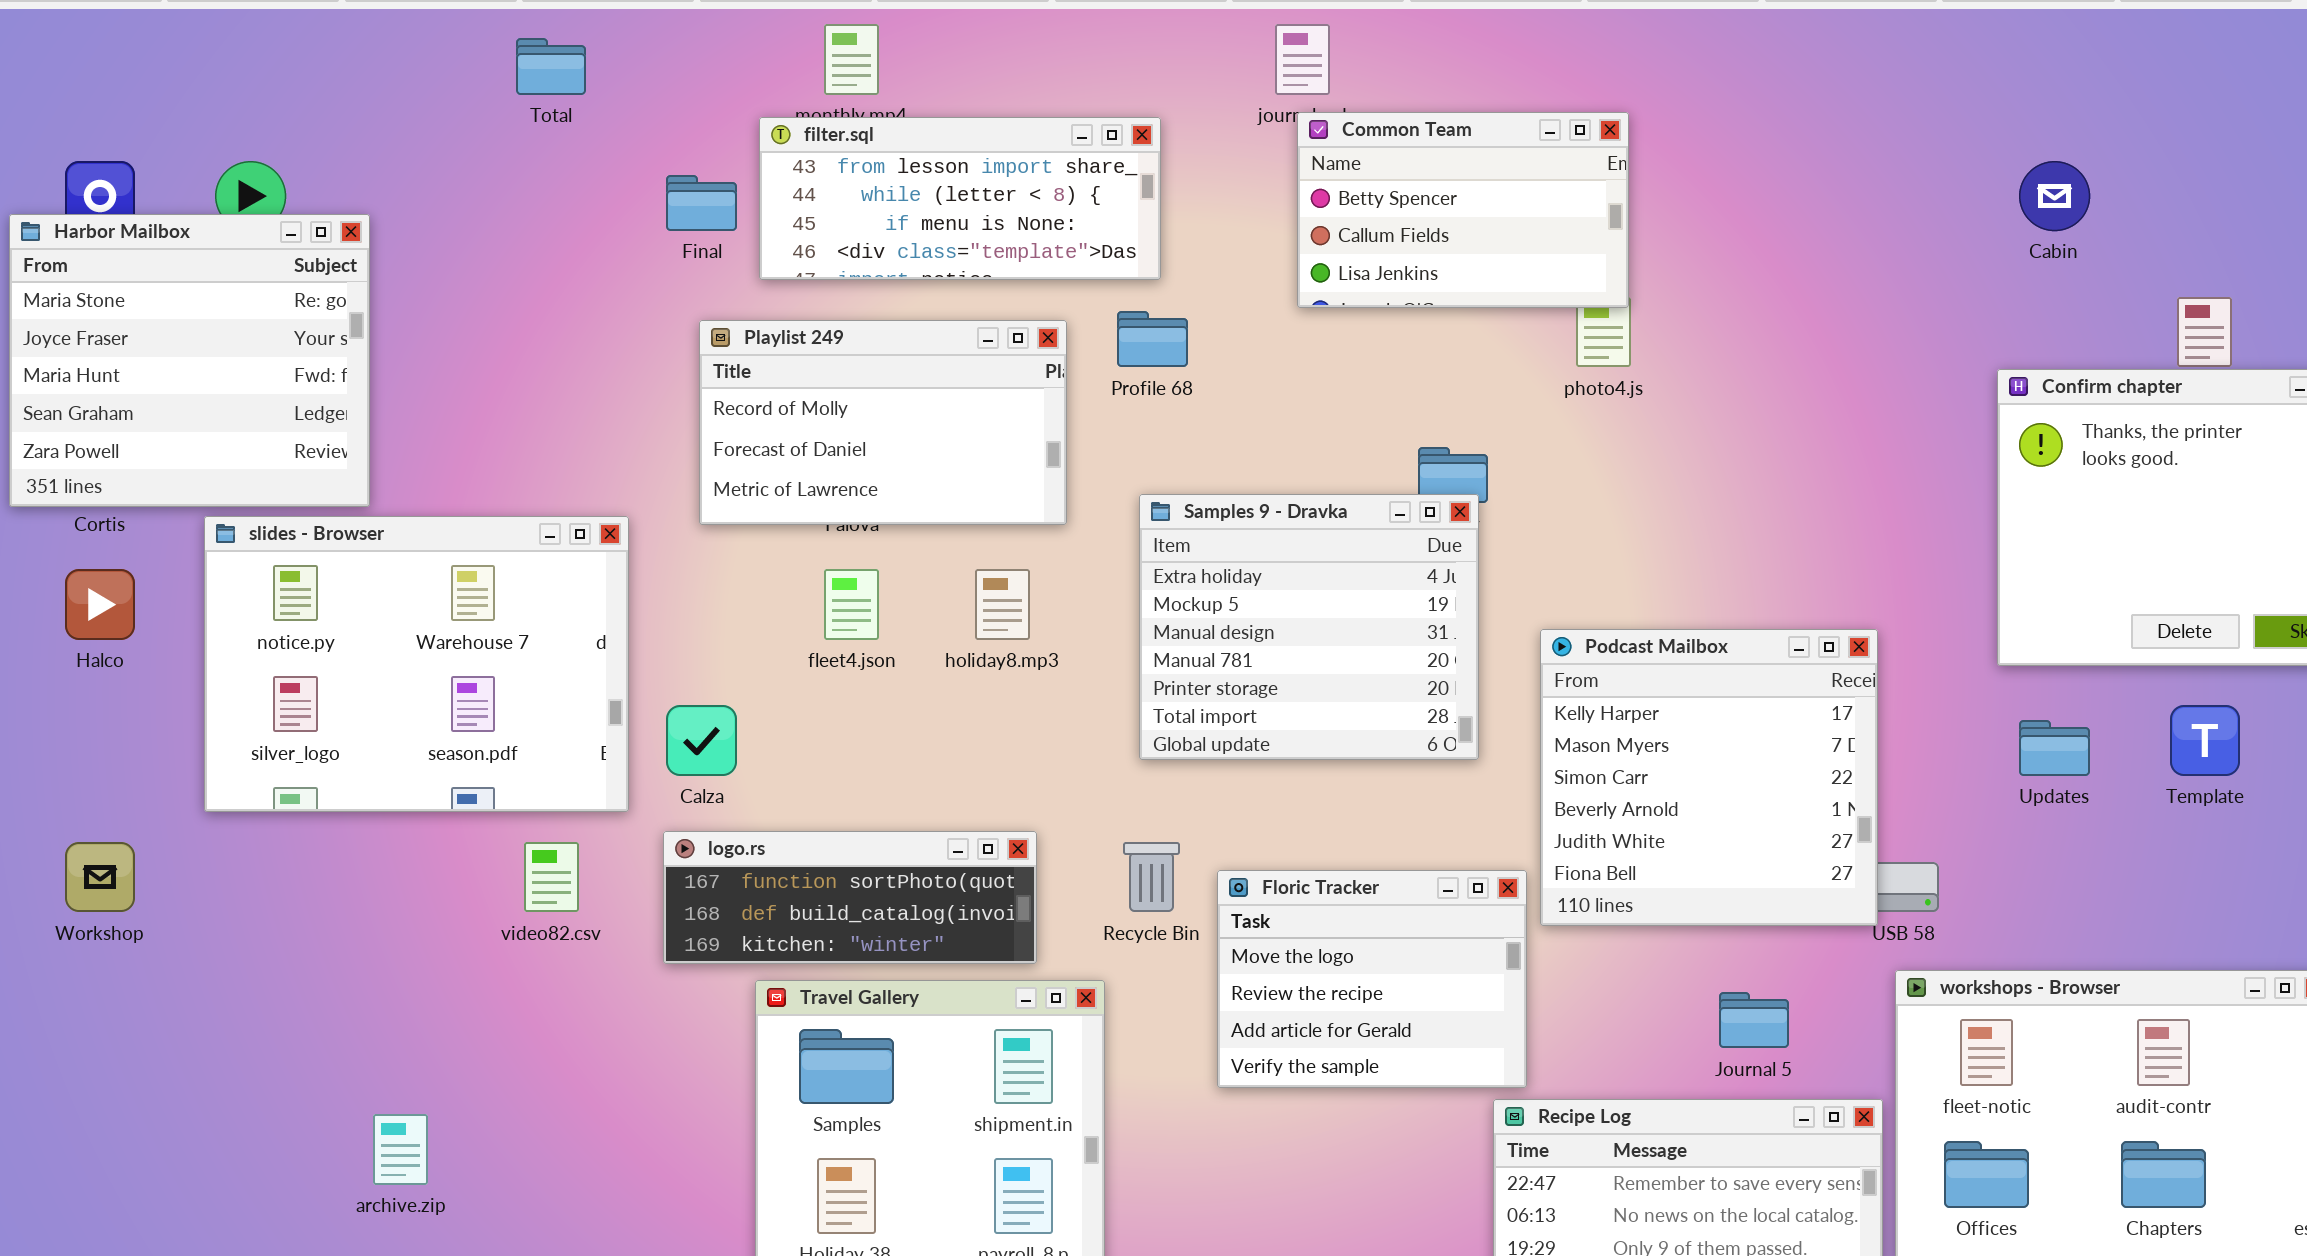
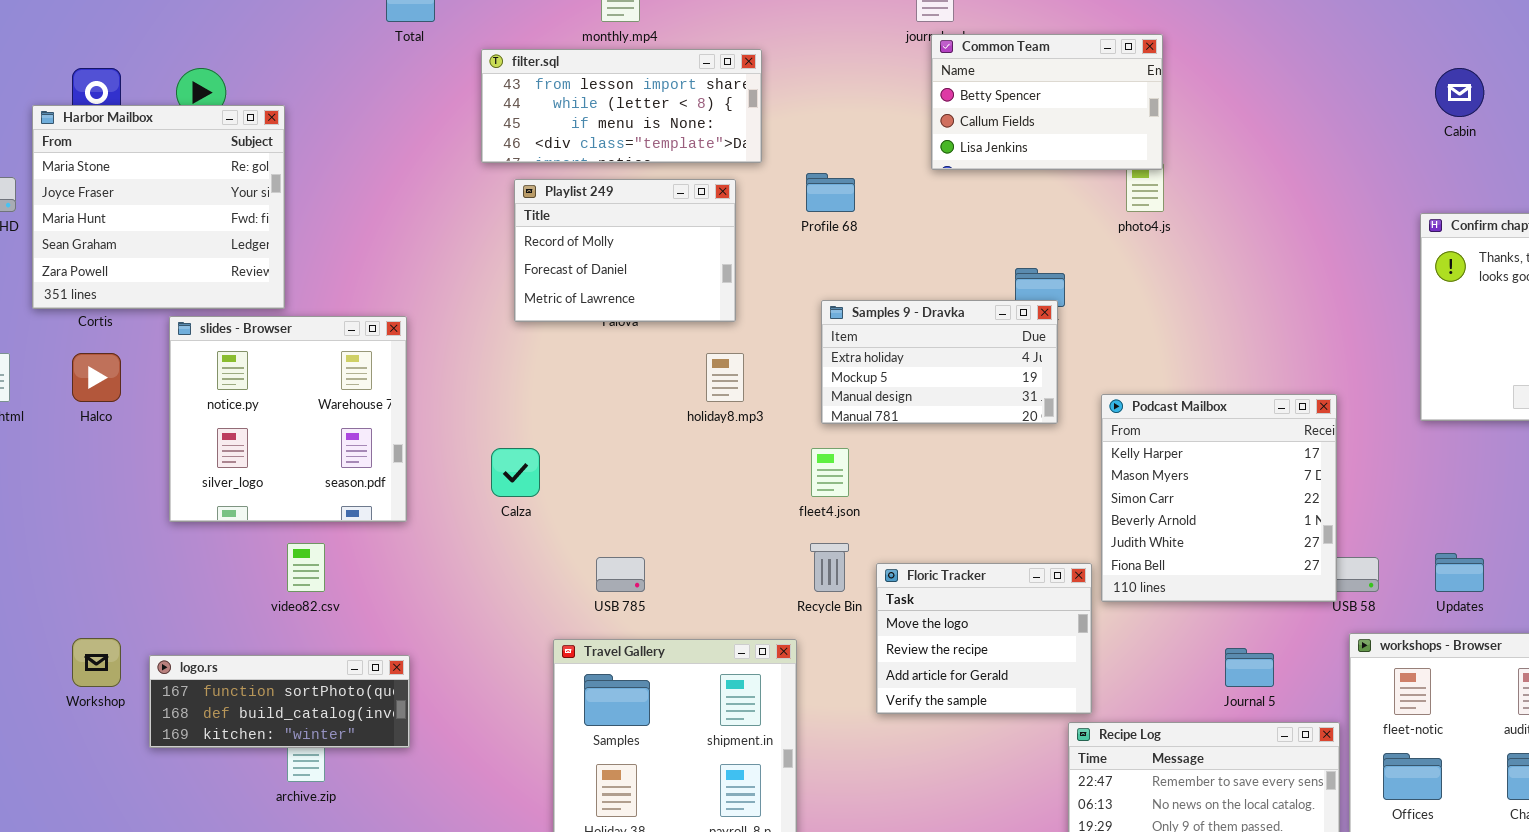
filter.sql: [759,117,1161,280] -> [481,49,762,163], moved
Playlist 249: [699,320,1067,525] -> [514,179,736,322], resized
Samples 9 - Dravka: [1139,494,1479,760] -> [821,300,1058,424], resized
slides - Browser: [204,516,629,812] -> [169,316,407,522], resized
fleet4.json: [824,569,879,640] -> [811,448,849,497], moved
Updates: [2019,720,2090,776] -> [1435,553,1484,592], moved
logo.rs: [663,831,1037,964] -> [149,655,410,748], moved
Workshop: [65,842,135,912] -> [72,638,121,687], moved
video82.csv: [524,842,579,912] -> [287,543,325,592], moved

